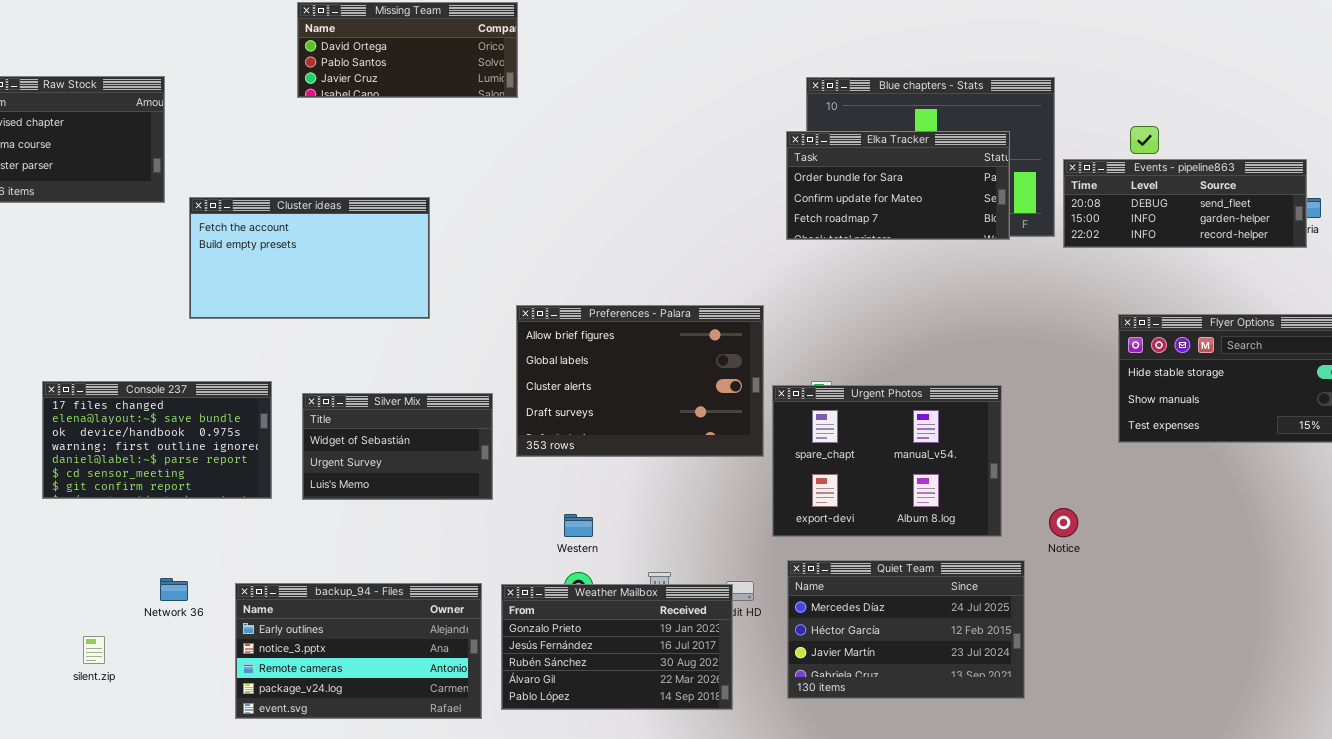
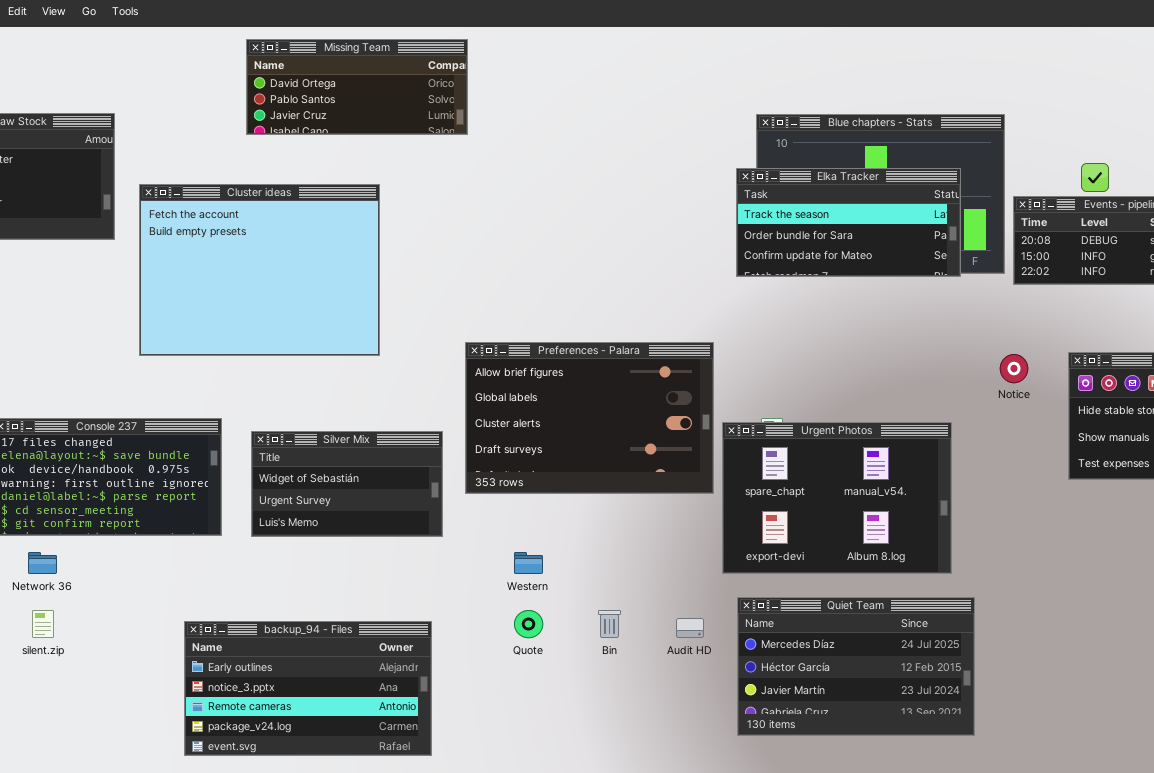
Elka Tracker: [786,131,1010,240] -> [736,168,961,277], scrolled up 1 row
Cluster ideas: [189,197,430,319] -> [139,184,380,356], resized
Notice: [1049,508,1078,537] -> [1000,354,1028,383], moved
Network 36: [160,578,188,601] -> [28,552,57,574], moved
Weather Mailbox: [501,584,733,710] -> none, closed
silent.zip: [83,636,105,664] -> [32,610,54,638], moved

